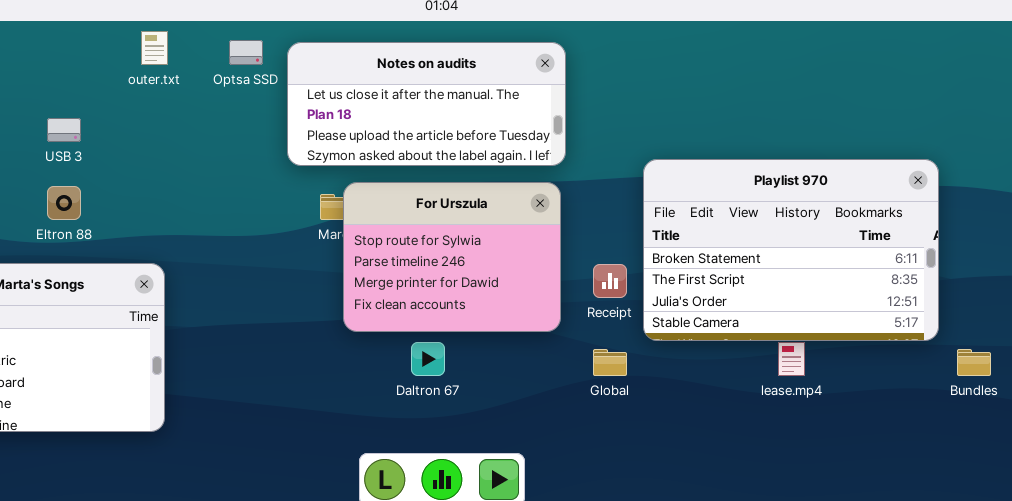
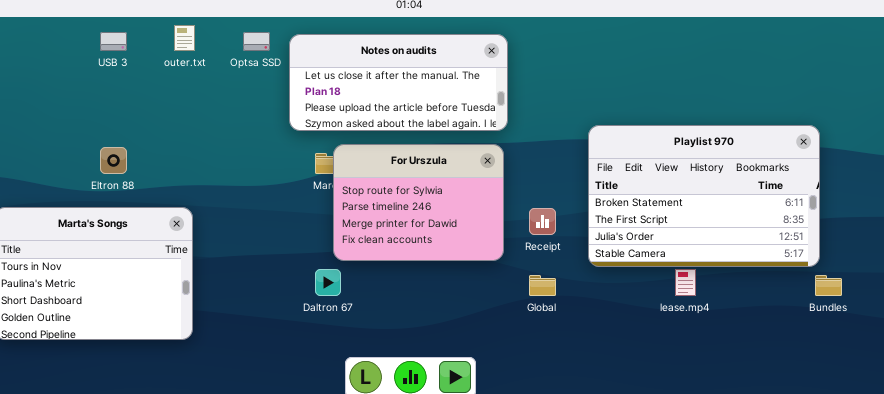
USB 3: [47,118,81,142] -> [100,32,127,51], moved
Playlist 970: [643,159,939,341] -> [588,125,820,267], moved
Daltron 67: [411,342,445,376] -> [315,269,341,296], moved

